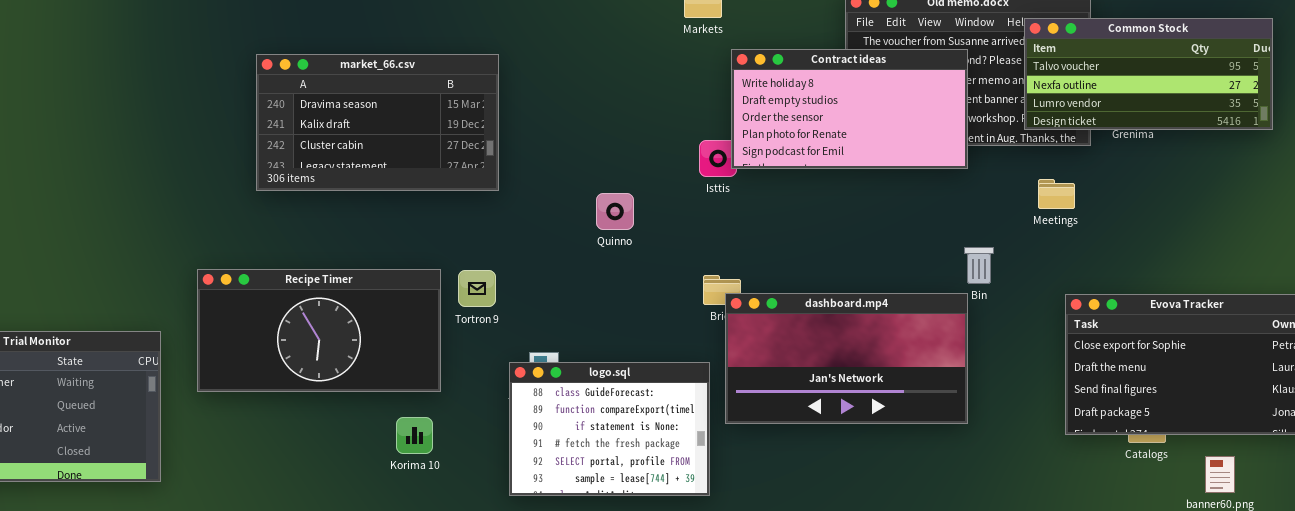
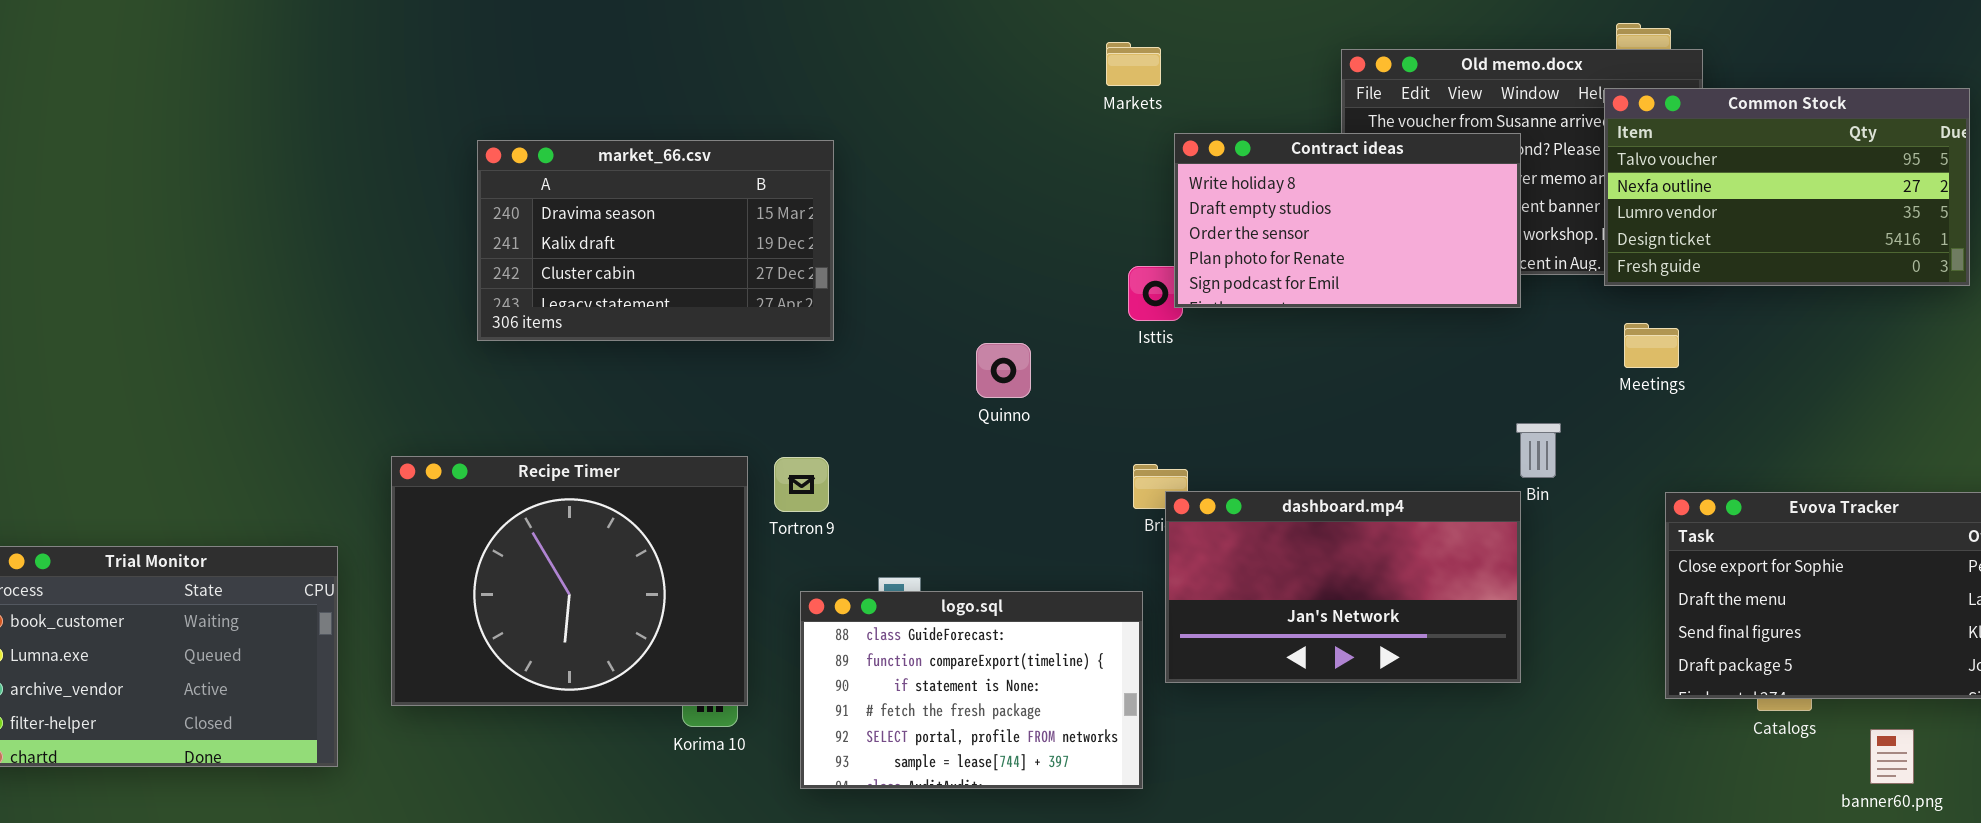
Common Stock: [1024,18,1273,130] -> [1604,88,1970,286], resized
Recipe Timer: [197,269,441,392] -> [391,456,748,706], resized
logo.sql: [509,362,710,496] -> [800,591,1143,789], resized

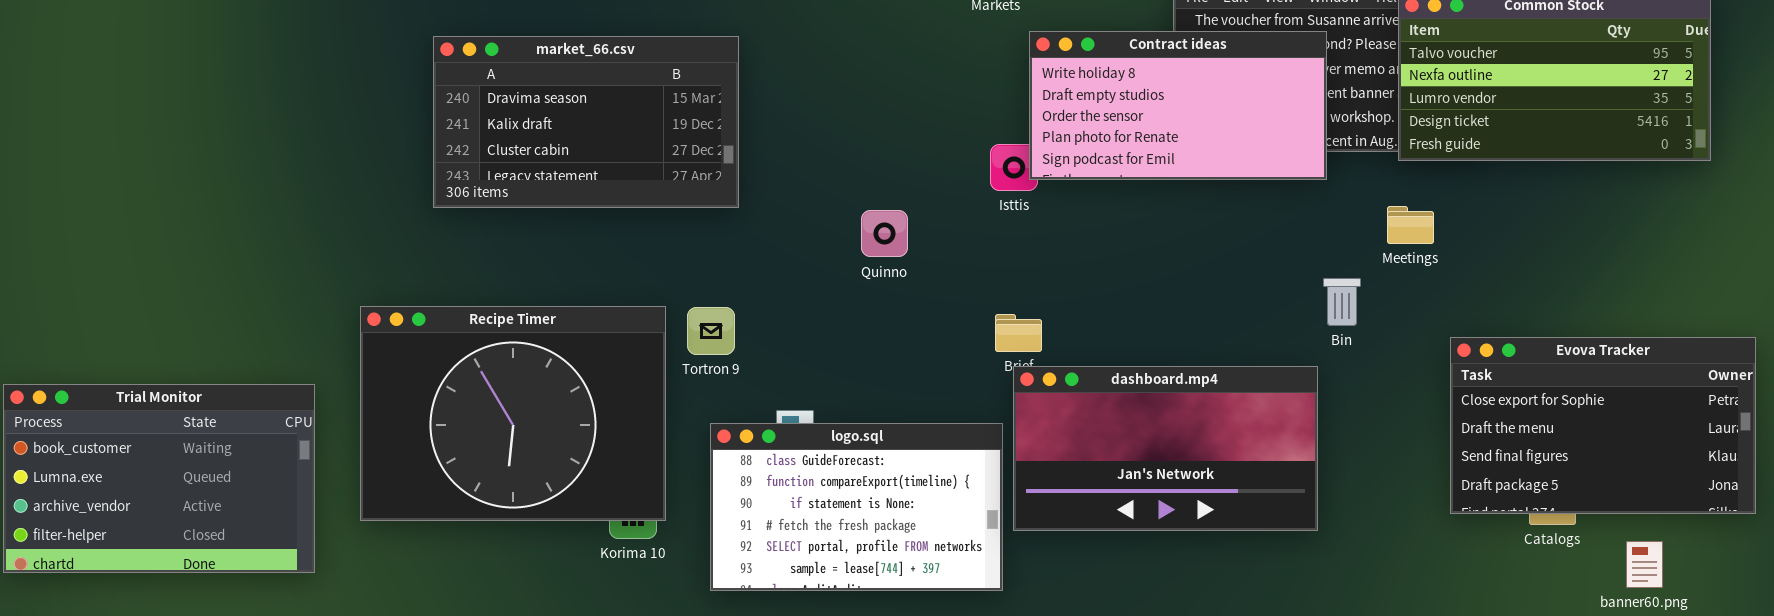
Meetings: [1624,323,1679,368] -> [1387,206,1434,244], moved
dashboard.mp4: [1165,491,1521,683] -> [1013,366,1318,531], moved

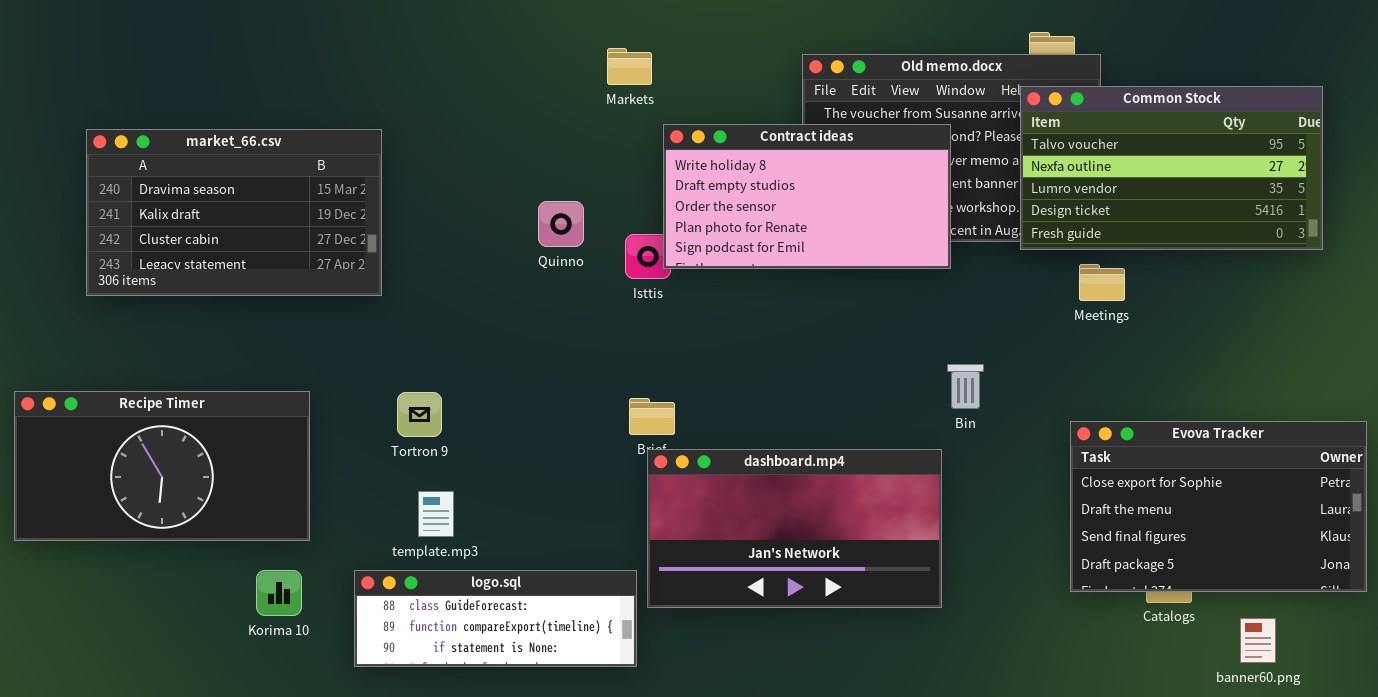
Meetings: [1387,206,1434,244] -> [1079,264,1125,301], moved
Quinno: [861,210,908,257] -> [538,201,584,247], moved
Recipe Timer: [360,306,666,521] -> [14,391,310,541], resized
Tortron 9: [687,307,735,355] -> [397,392,442,437], moved
logo.sql: [710,423,1003,591] -> [354,570,637,667], resized

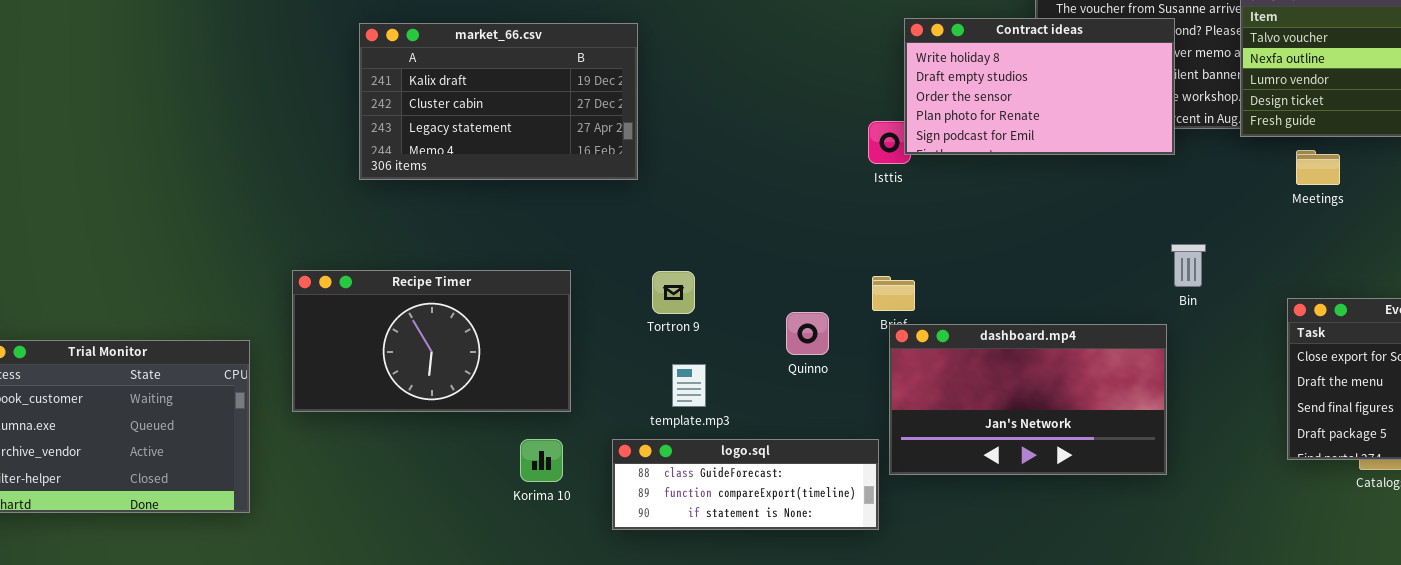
market_66.csv: [86,129,382,296] -> [359,23,638,180], scrolled down 1 row
Quinno: [538,201,584,247] -> [786,312,829,355], moved

